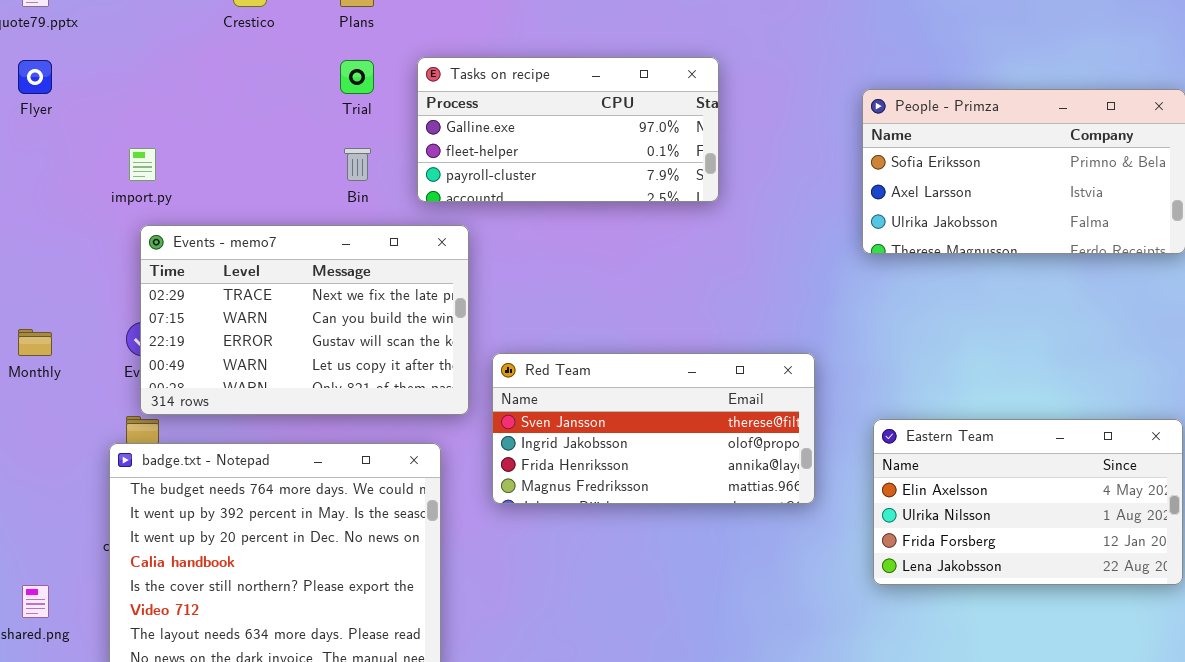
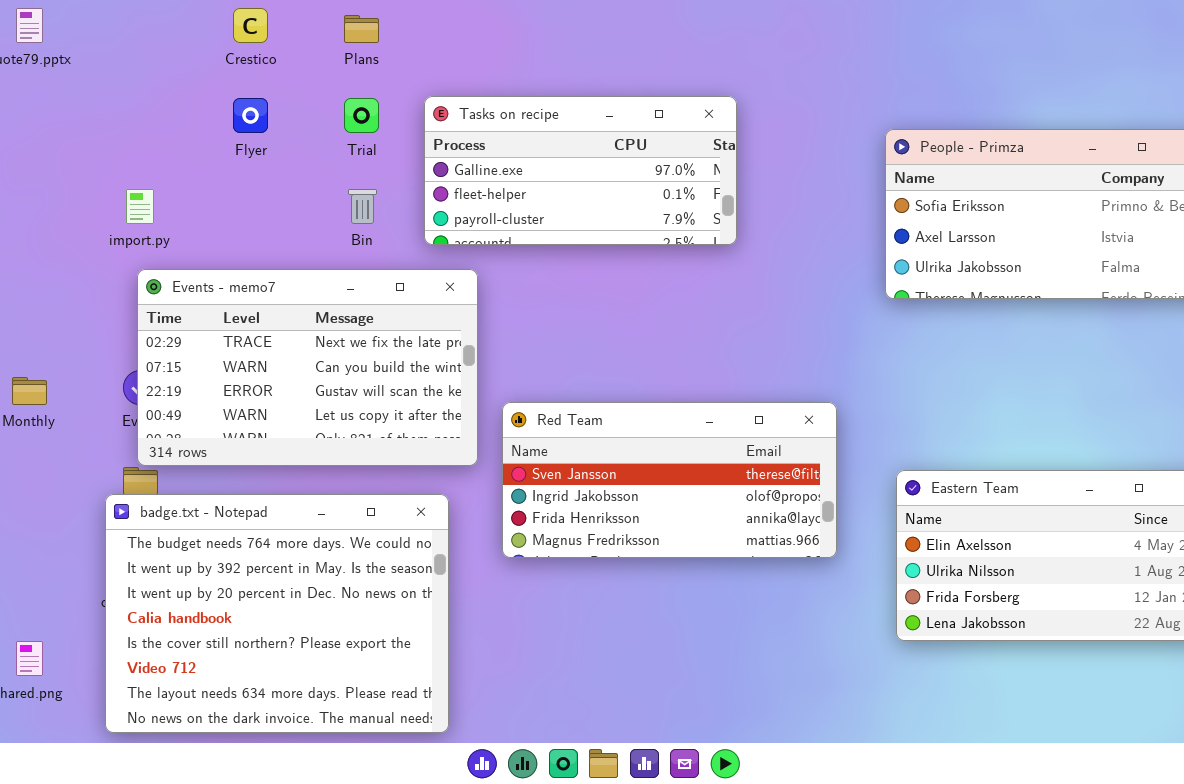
Flyer: [18,60,52,94] -> [233,98,268,133], moved

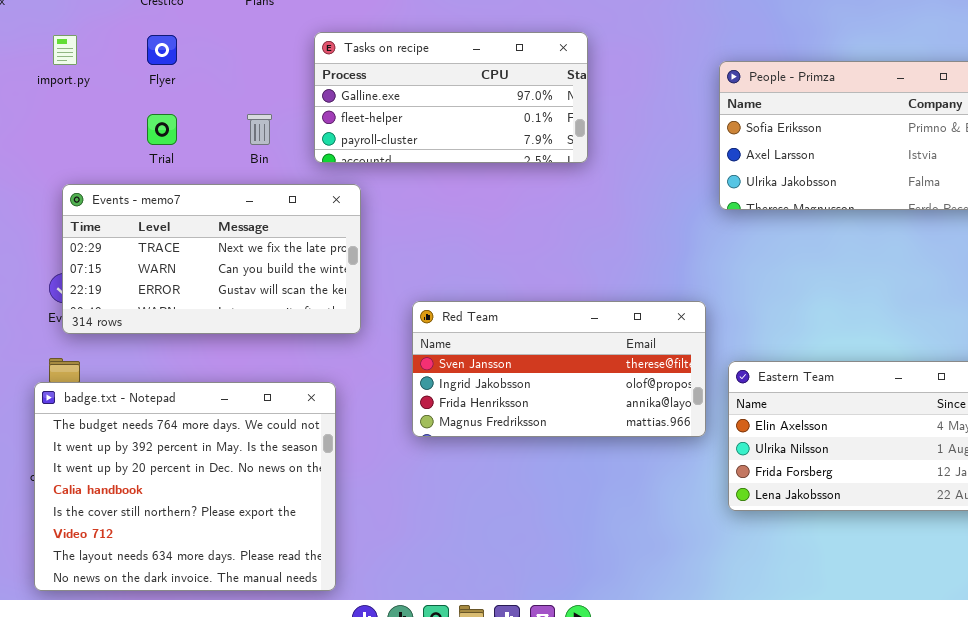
Trial: [344,98,379,133] -> [147,114,177,145], moved
import.py: [126,189,154,224] -> [53,35,77,65], moved
Events - memo7: [137,269,478,466] -> [62,184,361,334], resized
Red Team: [502,402,837,558] -> [412,301,706,437], moved

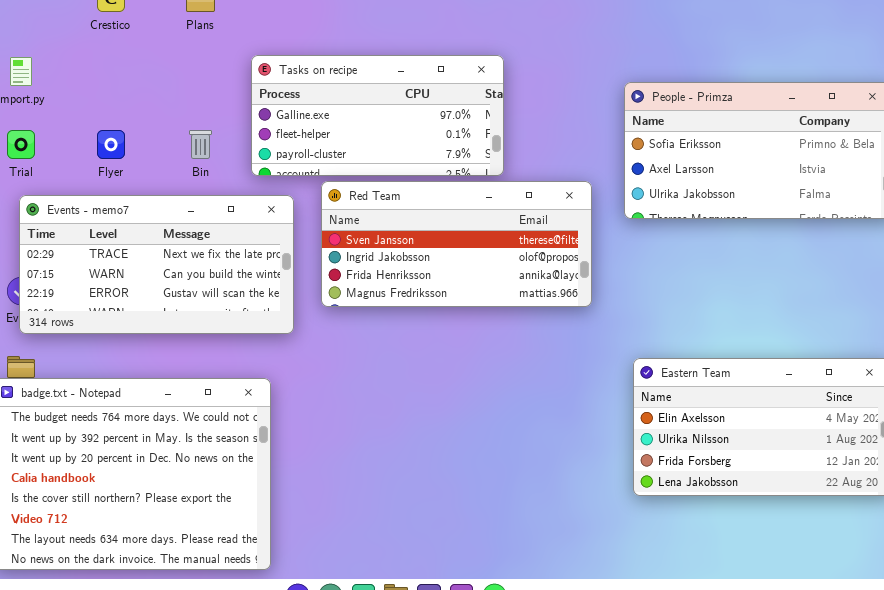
Flyer: [147,35,177,65] -> [97,130,125,159], moved
Trial: [147,114,177,145] -> [7,130,35,159], moved
Red Team: [412,301,706,437] -> [321,181,592,307], moved

